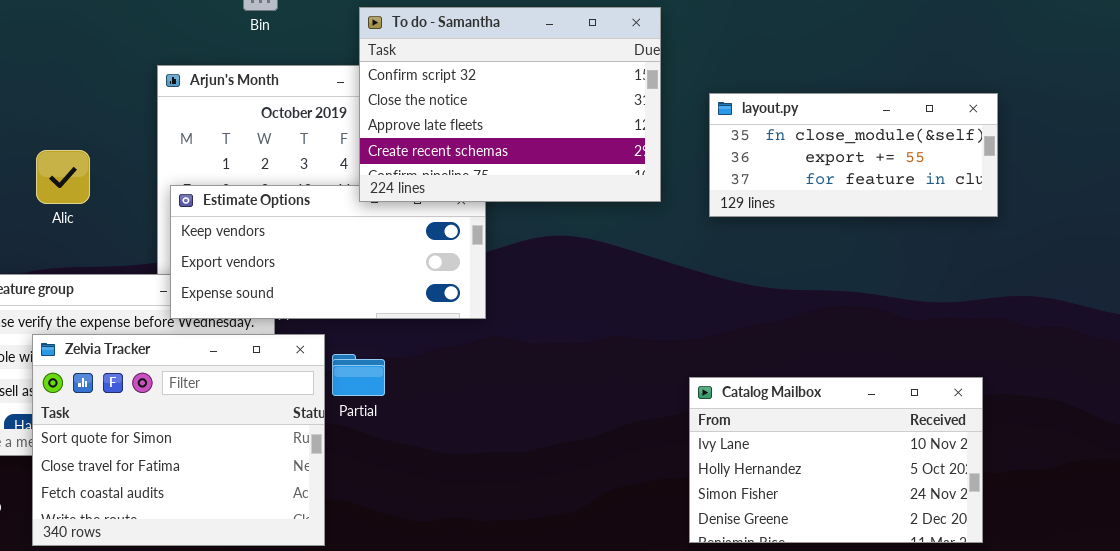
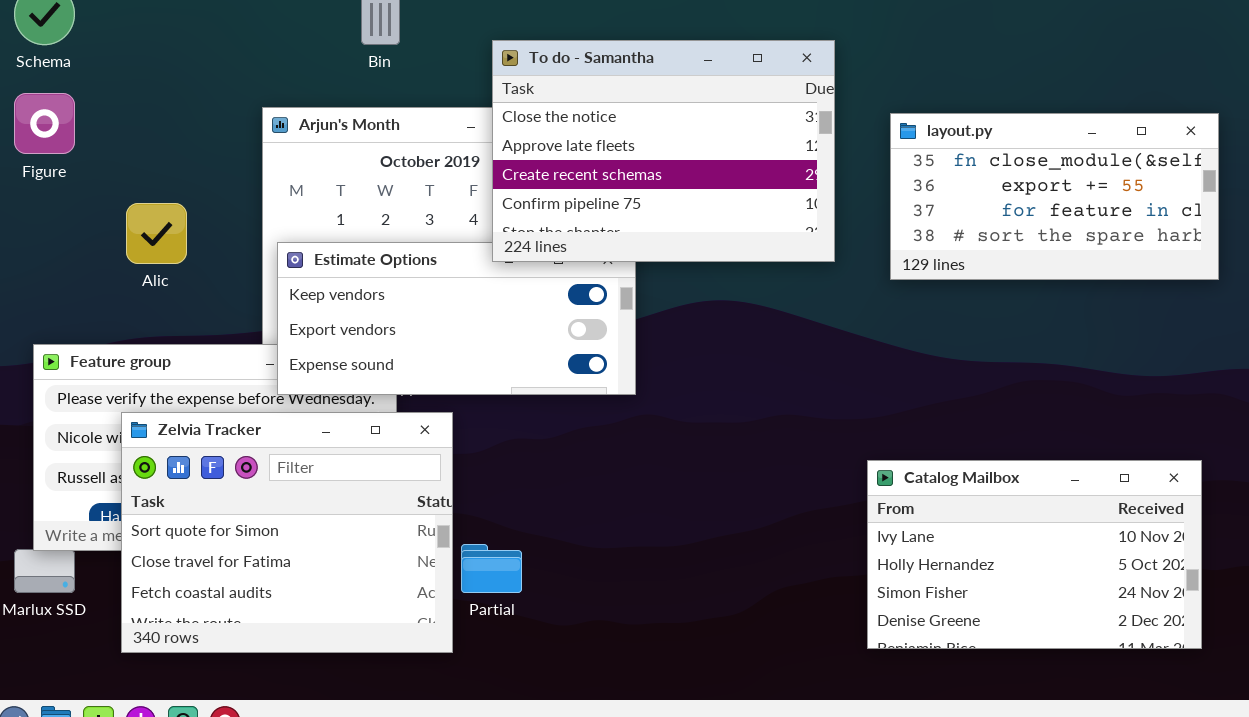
To do - Samantha: [359,7,661,202] -> [492,40,835,262], scrolled down 1 row
layout.py: [709,93,998,217] -> [890,113,1219,280], resized
Partial: [332,354,385,396] -> [461,544,522,593], moved

